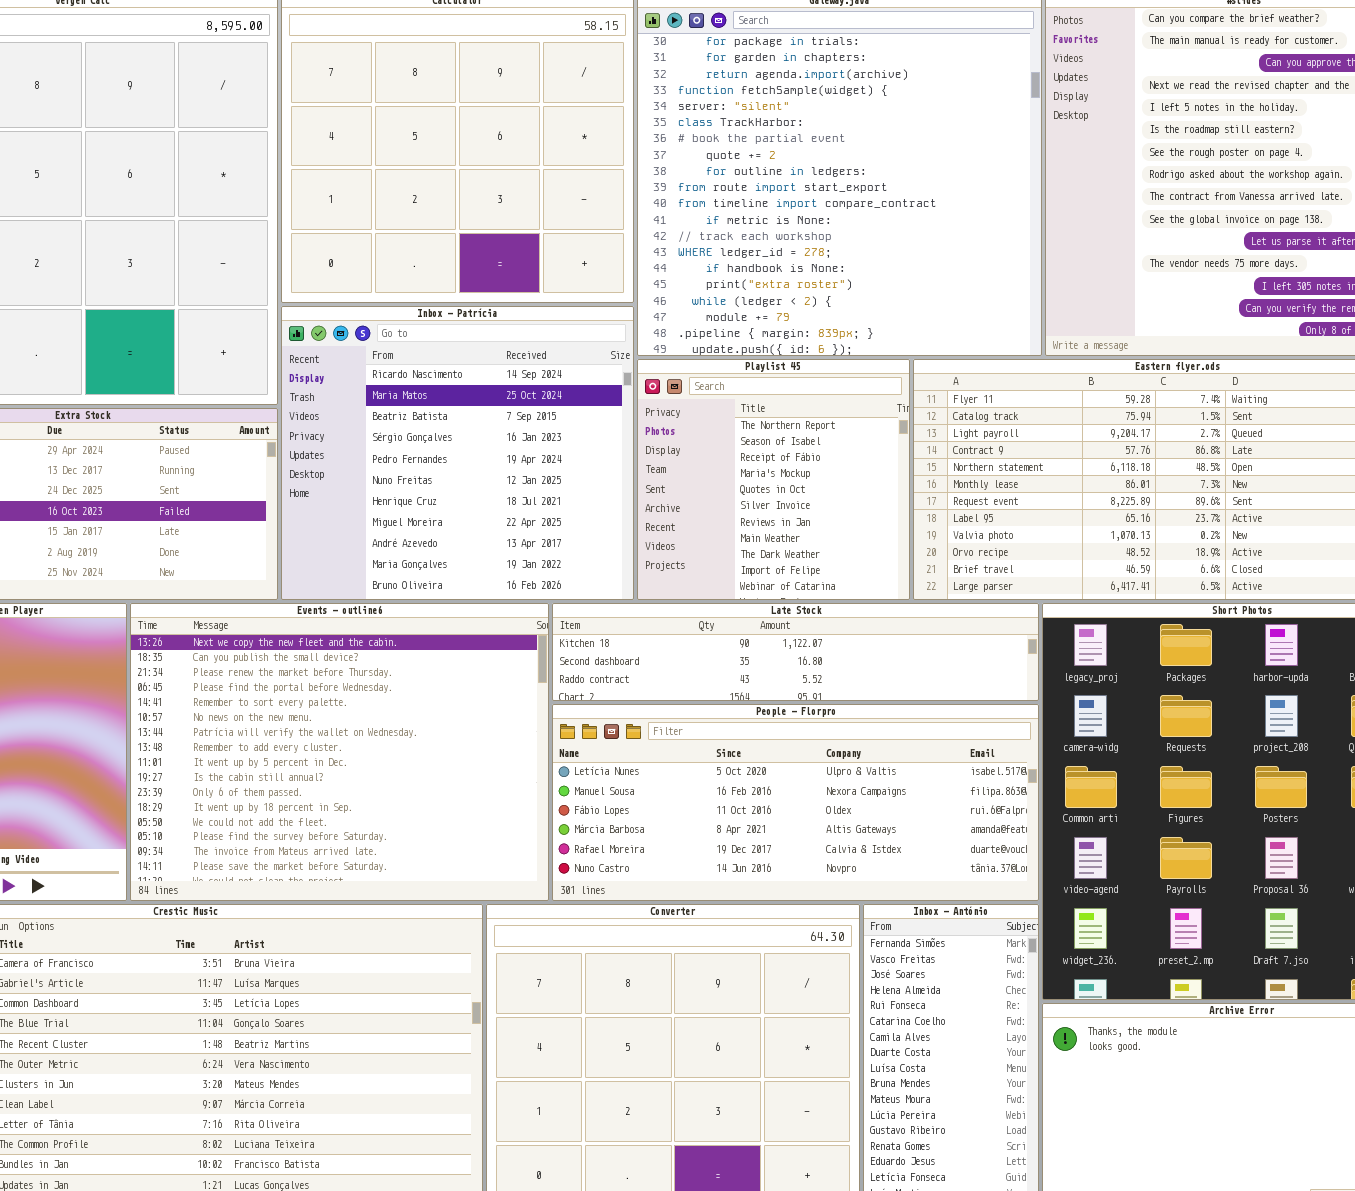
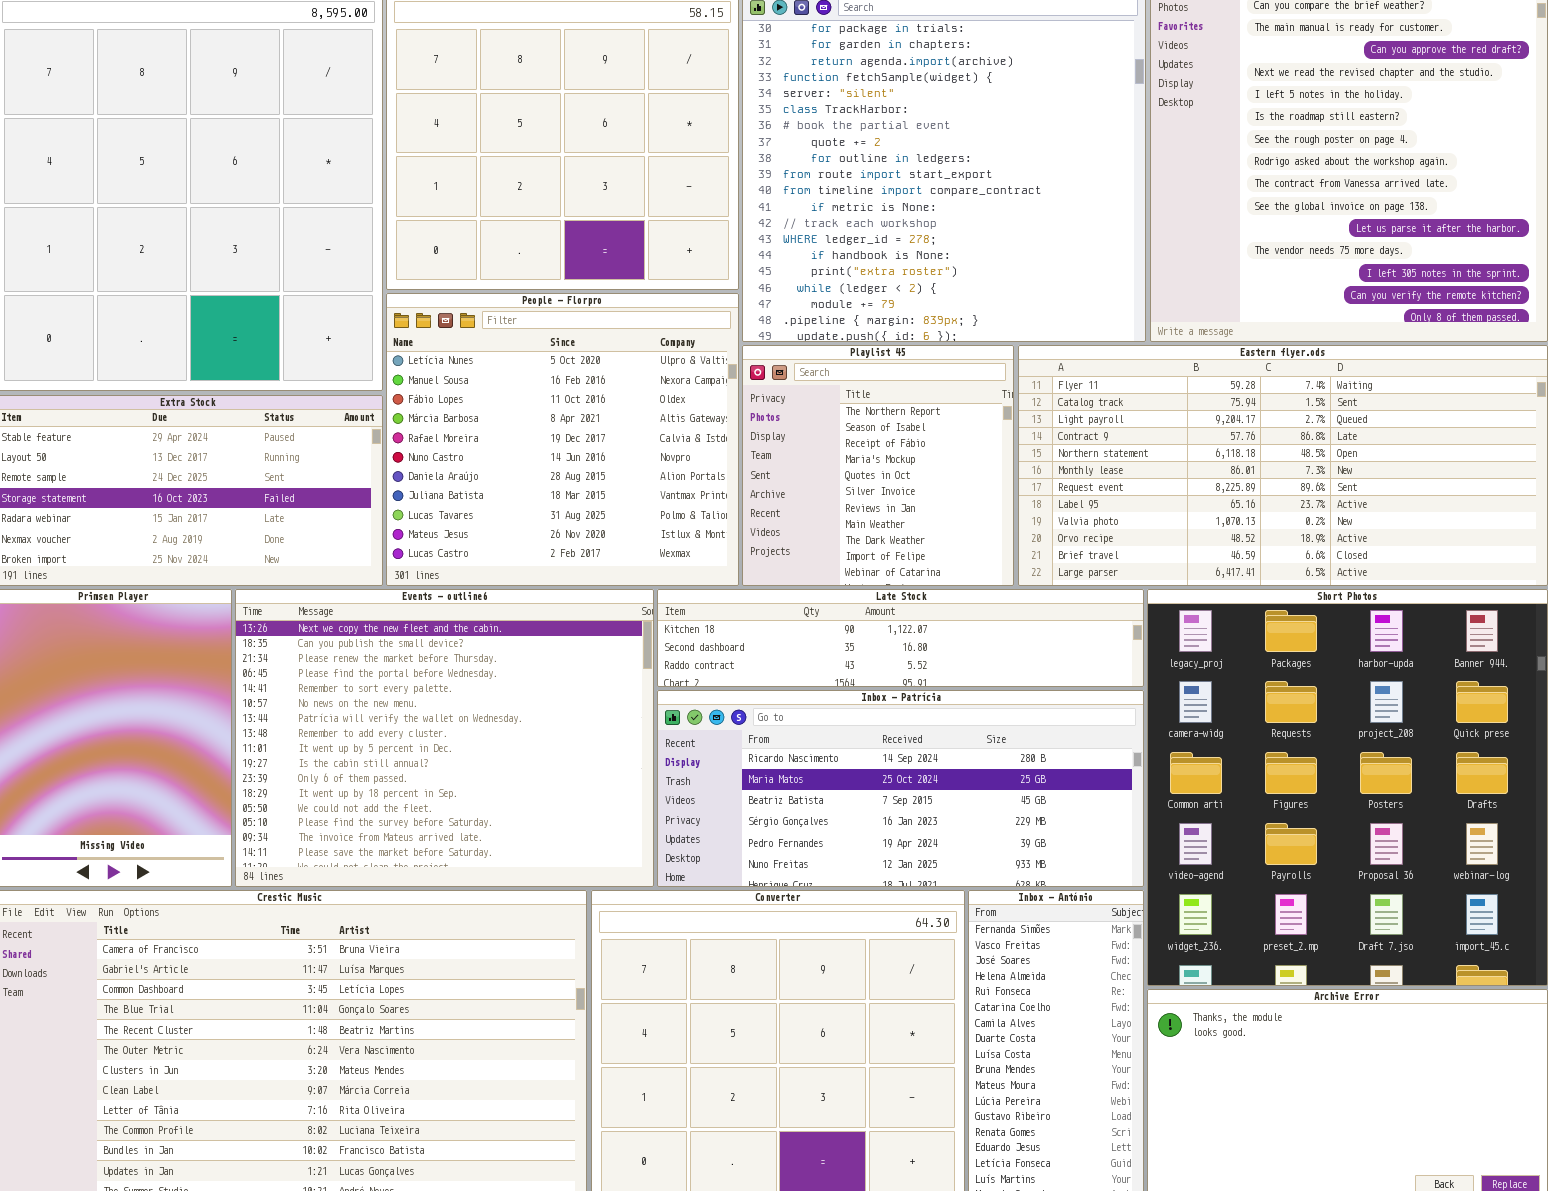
Inbox - Patrícia: [281,306,634,600] -> [657,690,1144,887], moved, resized
People - Florpro: [552,704,1039,901] -> [386,293,739,586], moved, resized

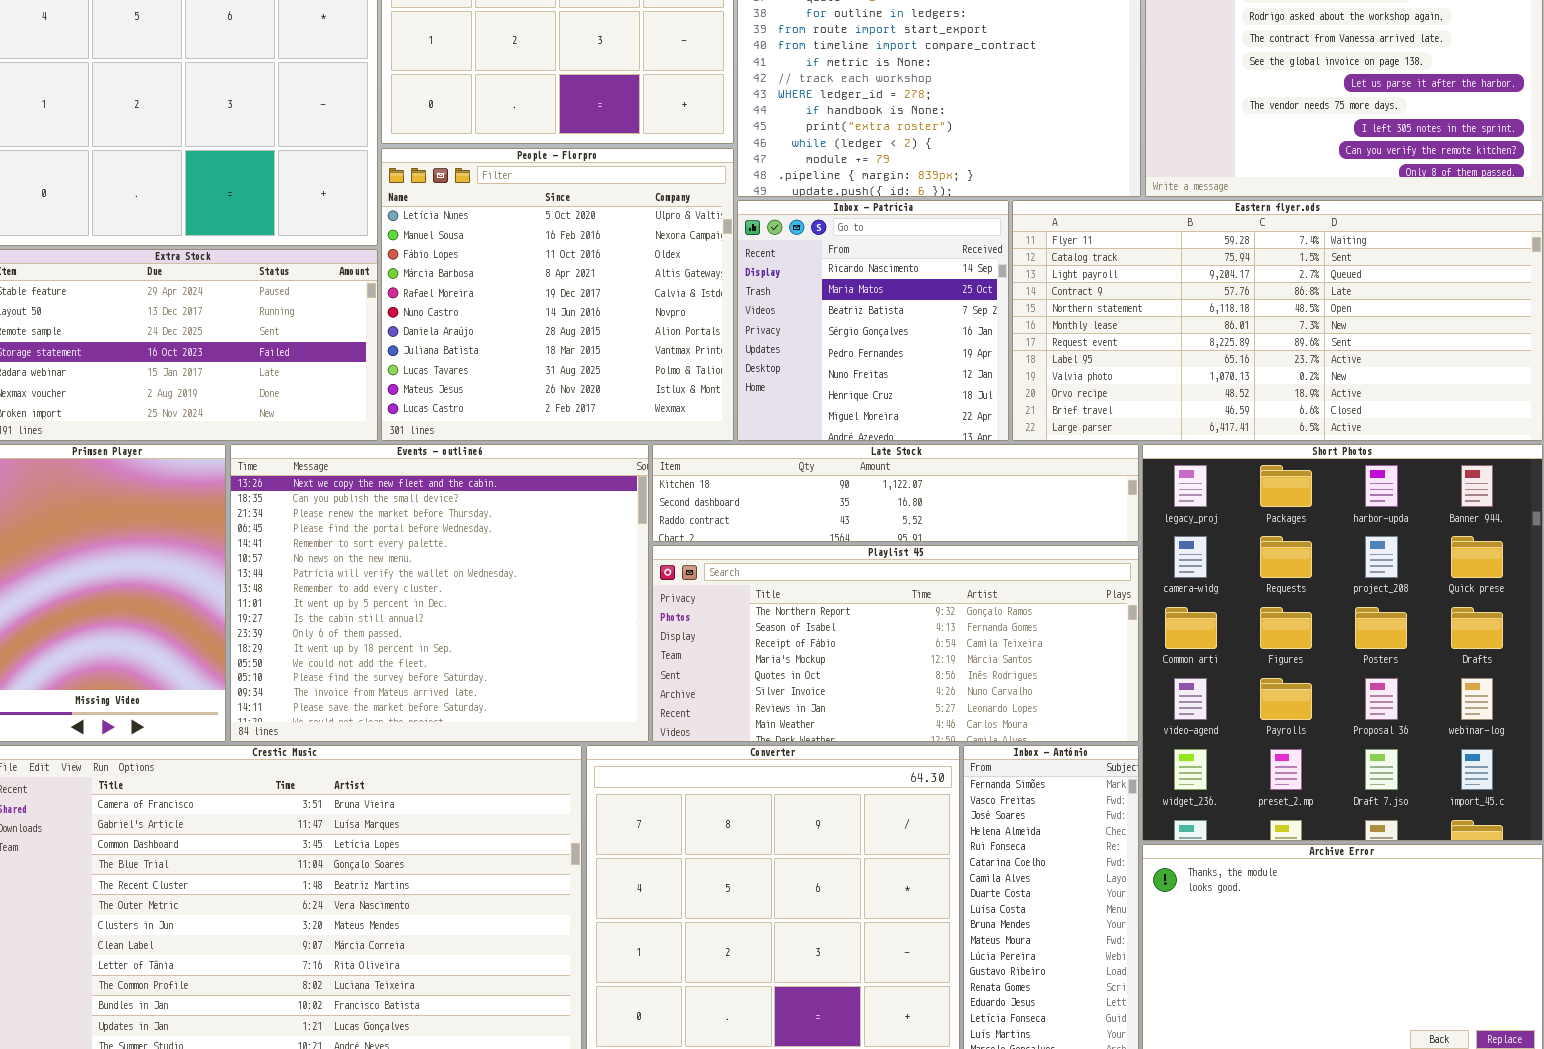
Playlist 45: [742,345,1014,586] -> [652,545,1139,742], moved, resized
Inbox - Patrícia: [657,690,1144,887] -> [737,200,1009,441], moved, resized

